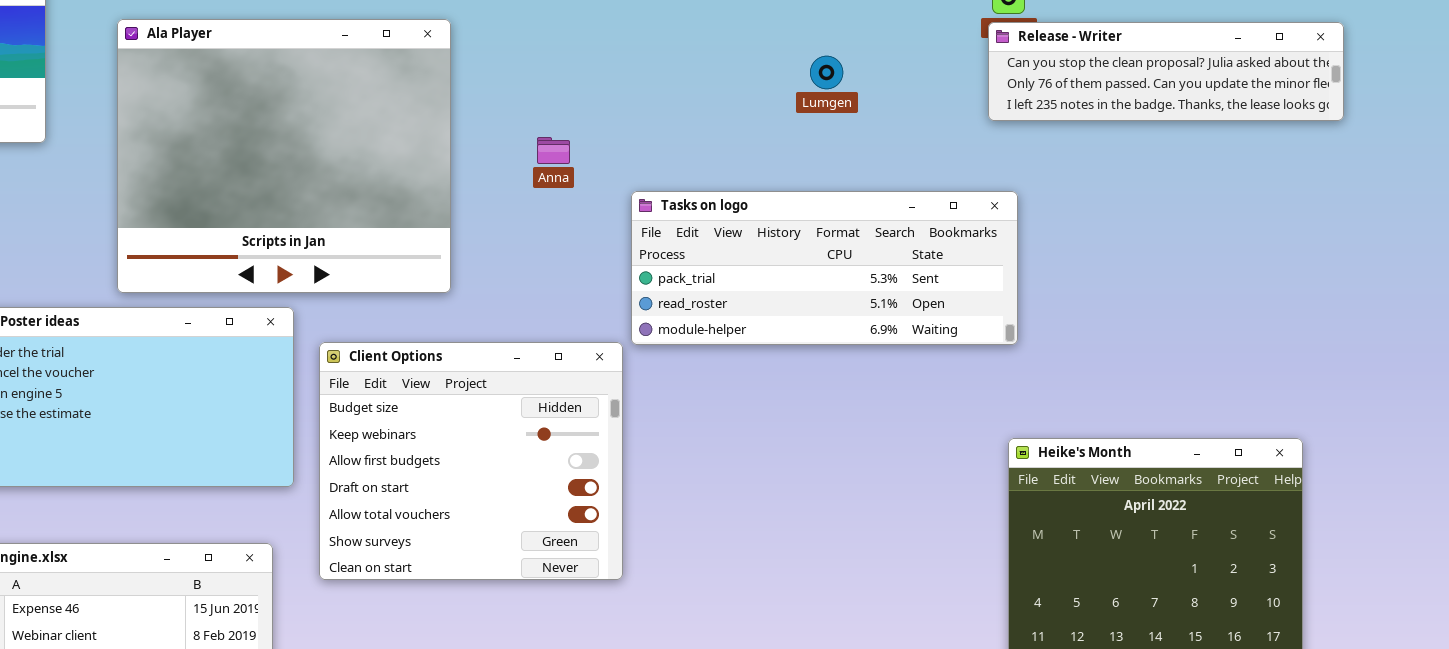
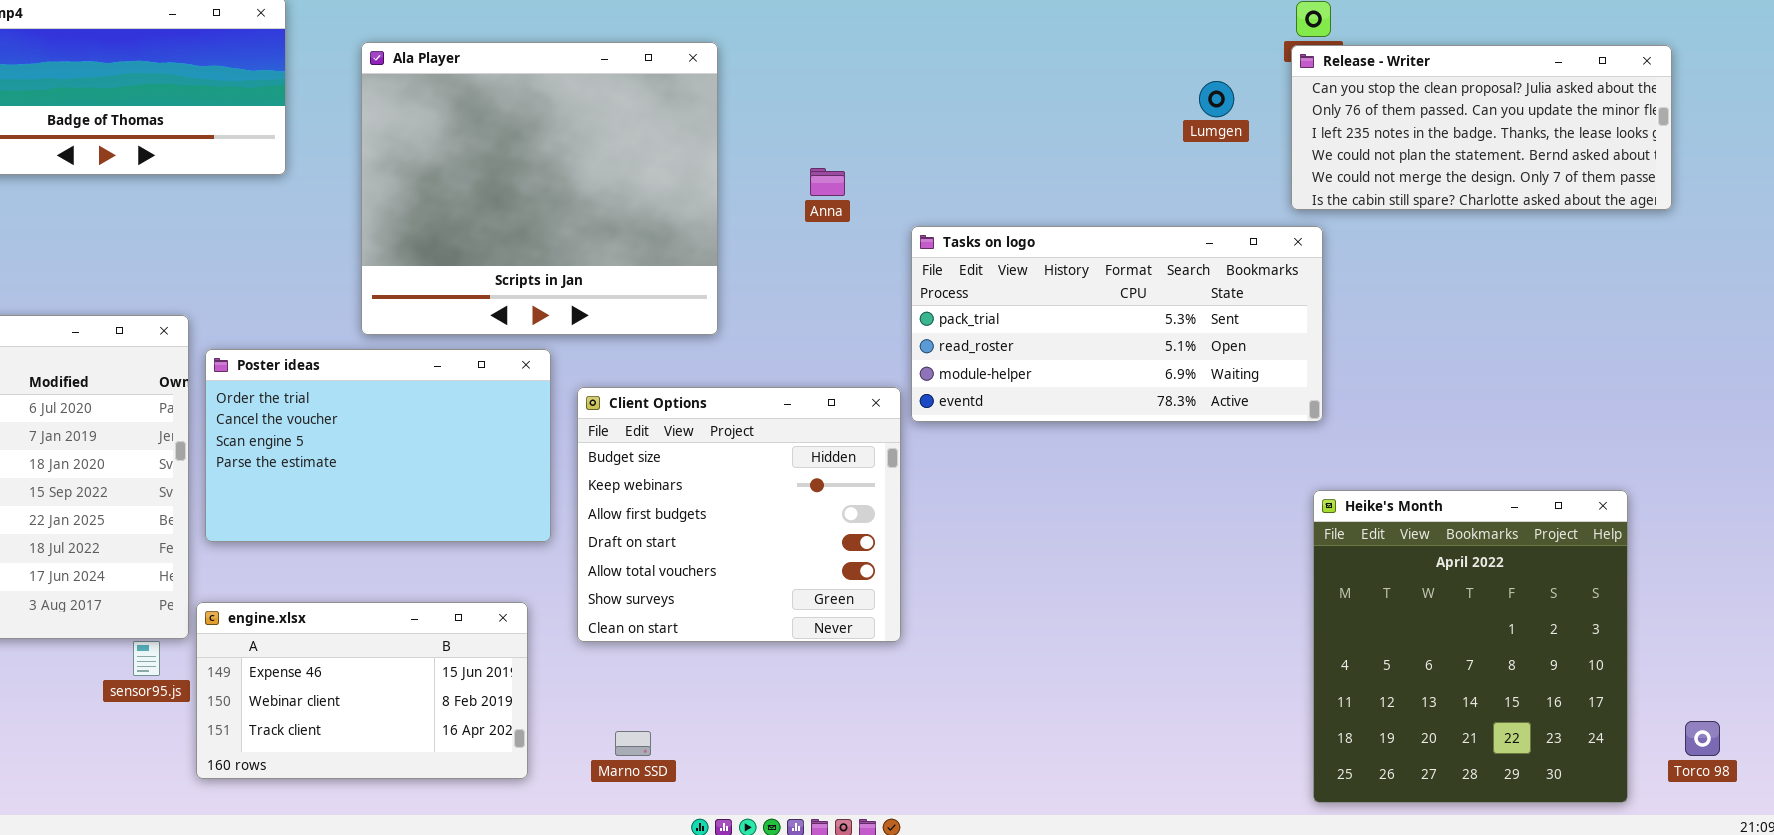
Release - Writer: [988,22,1344,121] -> [1291,45,1672,210], resized
Lumgen: [810,56,843,89] -> [1199,81,1234,117], moved
Tasks on logo: [631,191,1018,345] -> [911,226,1323,422], resized

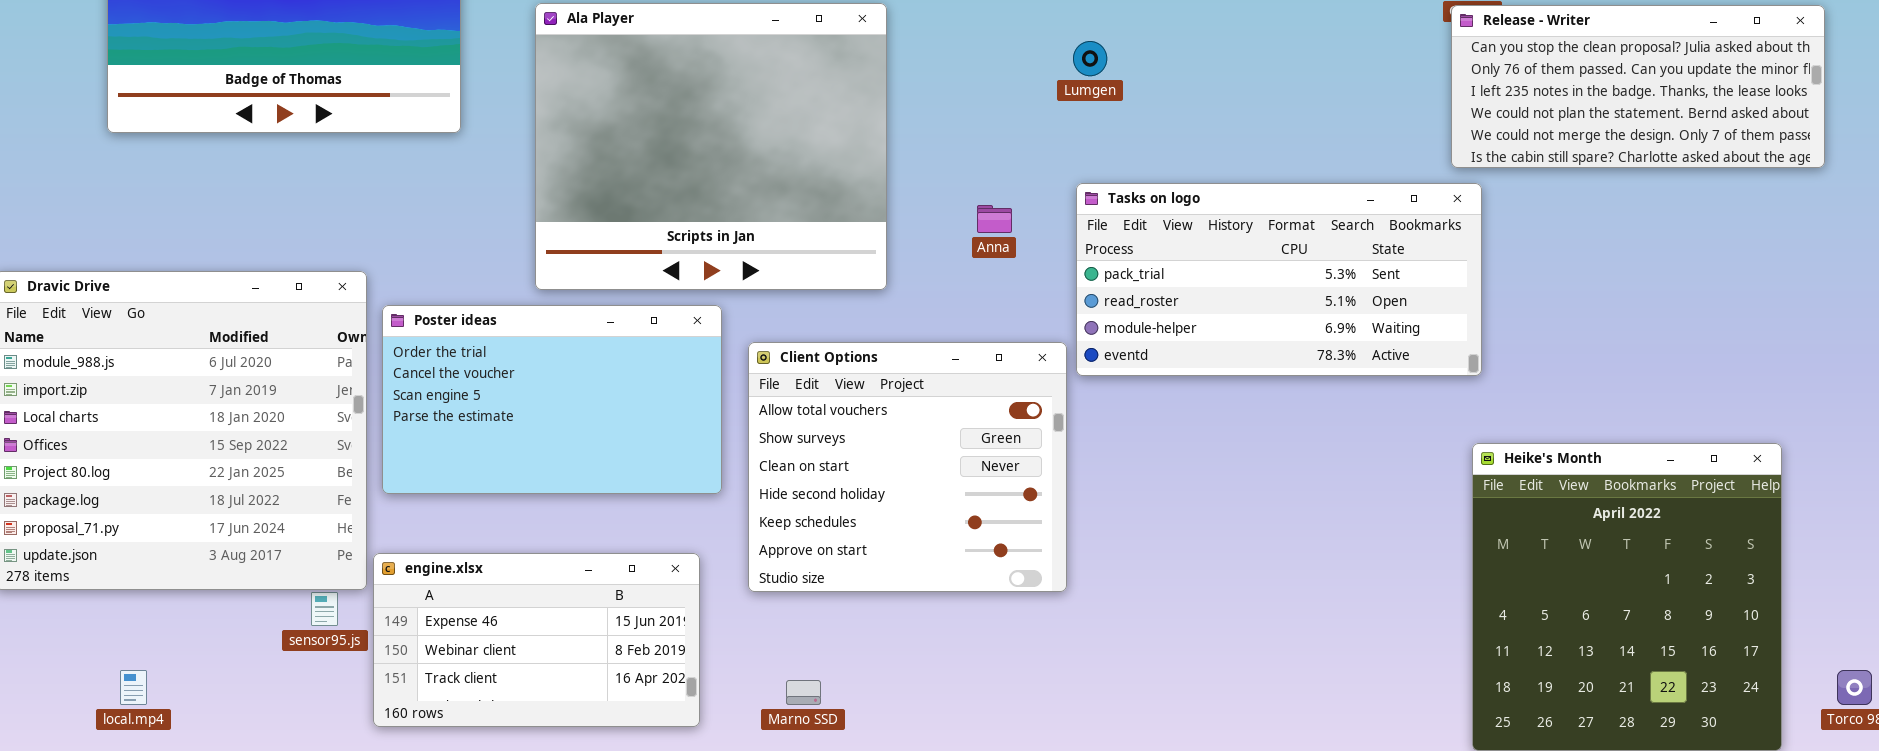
Lumgen: [1199,81,1234,117] -> [1073,41,1107,76], moved
Anna: [810,168,845,196] -> [977,205,1012,233], moved
Client Options: [577,387,901,642] -> [748,342,1067,592], scrolled down 4 rows

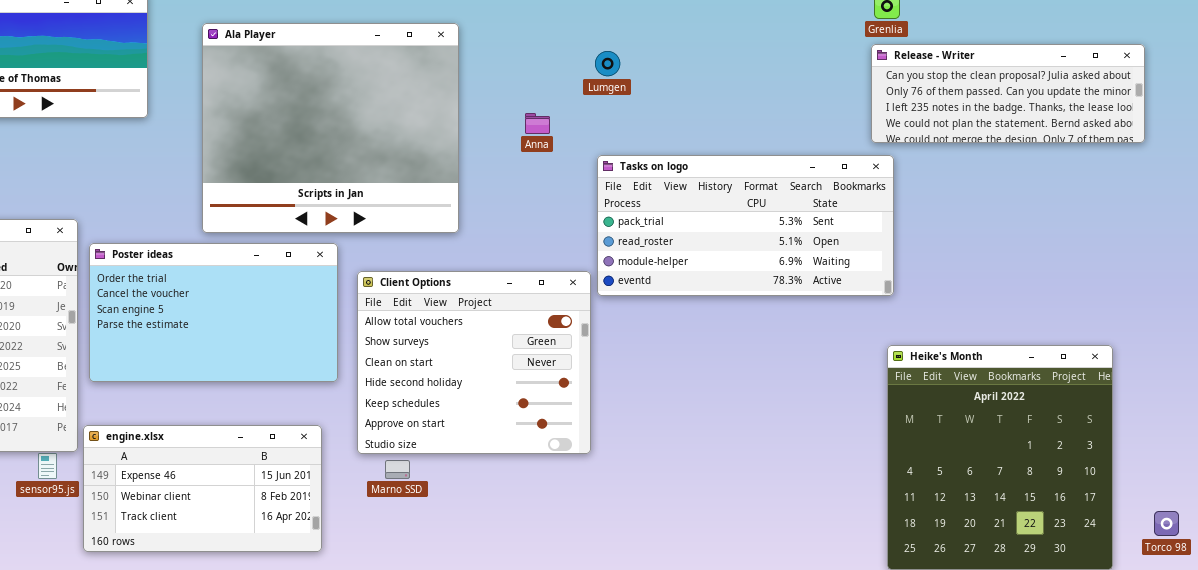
Release - Writer: [1451,5,1825,168] -> [871,44,1145,143], resized
Anna: [977,205,1012,233] -> [525,113,550,134], moved
Marno SSD: [786,680,821,705] -> [385,460,410,479], moved

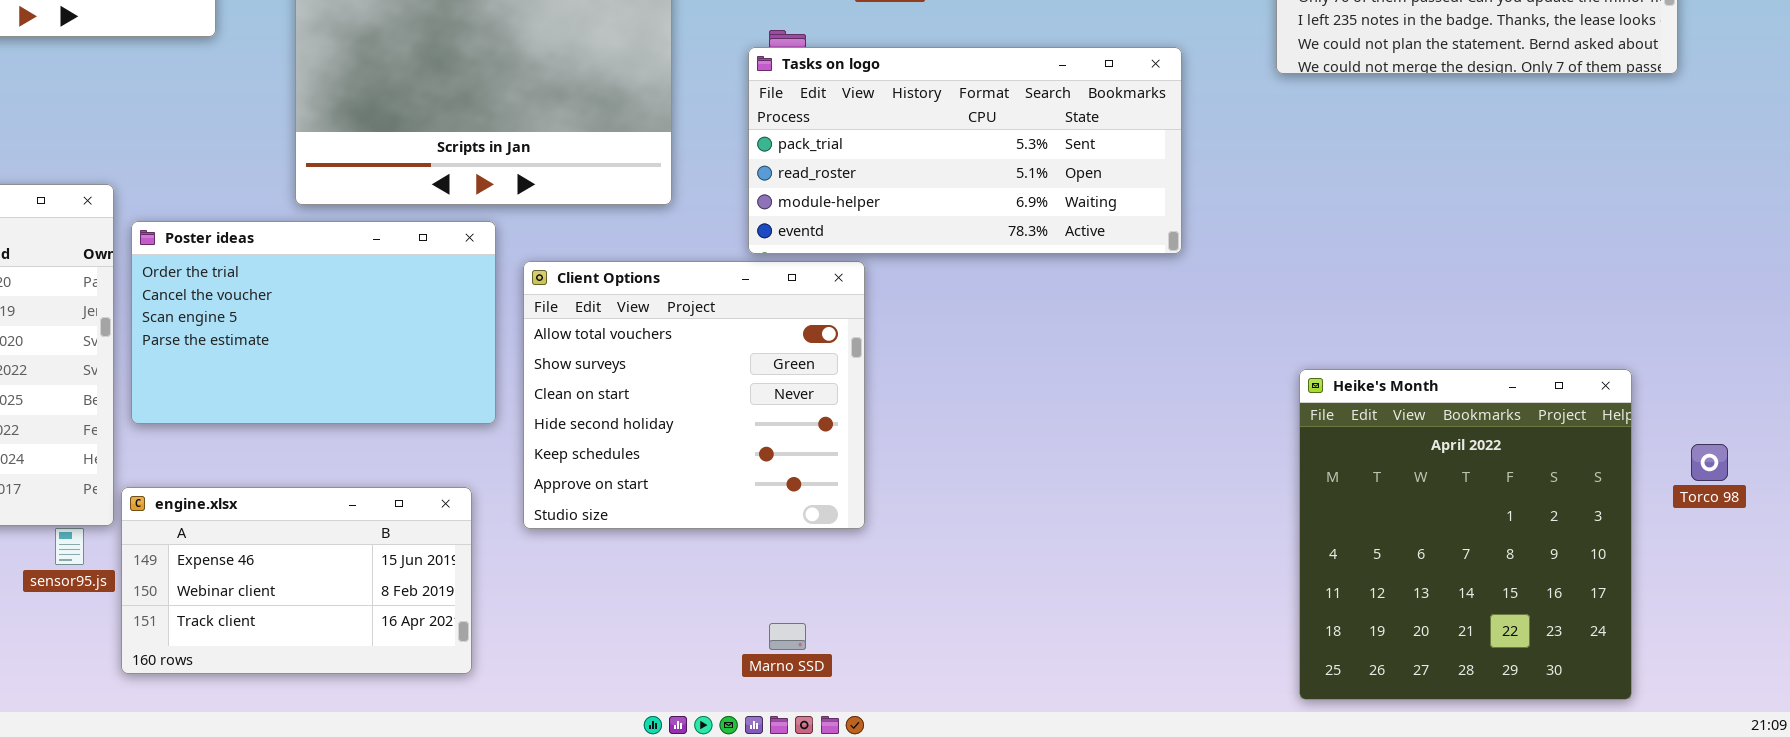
Tasks on logo: [597,155,894,296] -> [748,47,1182,254], moved
Marno SSD: [385,460,410,479] -> [769,623,806,650], moved
Torco 98: [1154,511,1179,536] -> [1691,444,1728,481], moved

